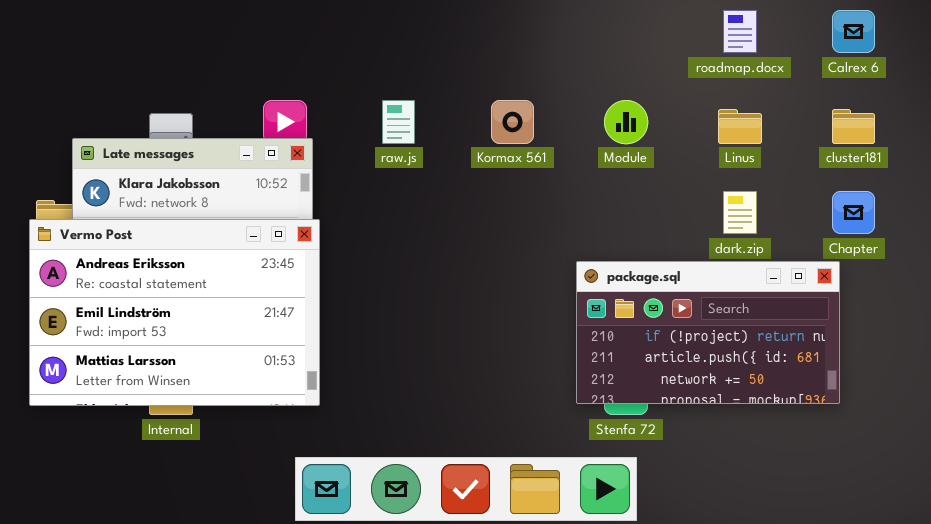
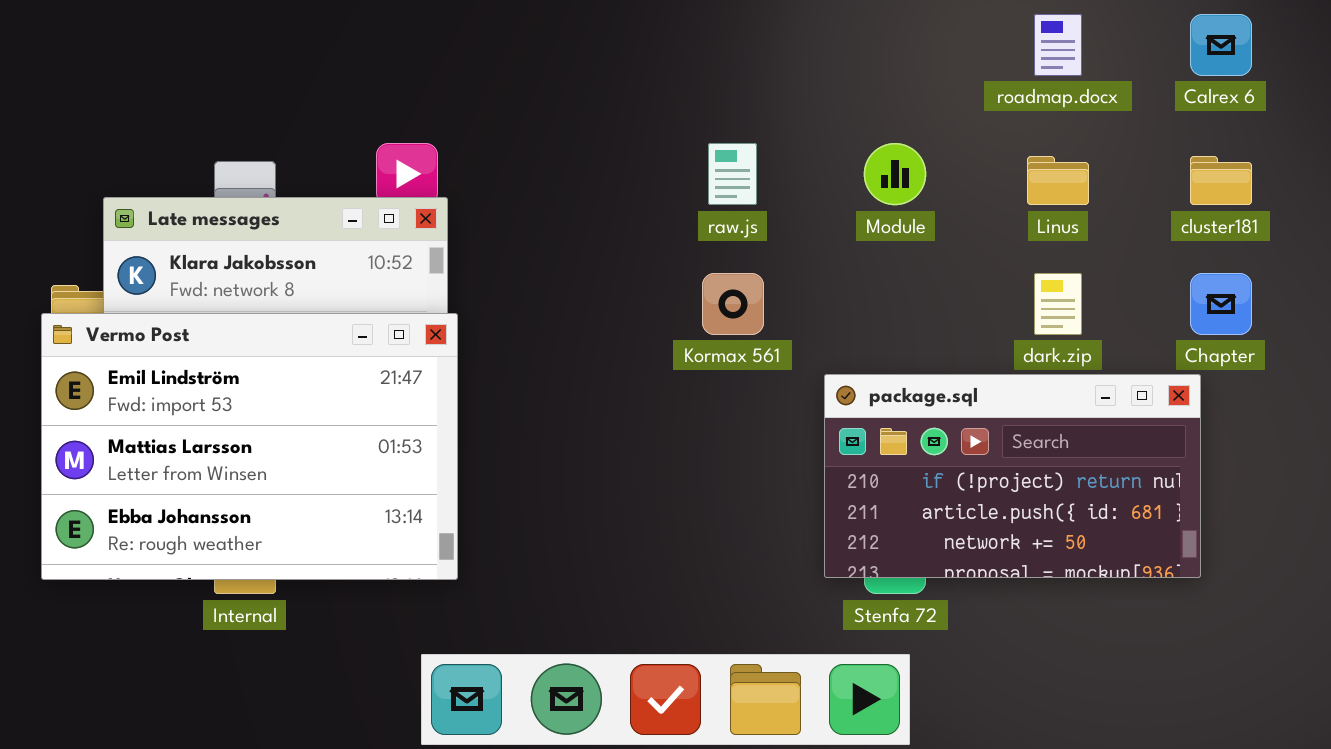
raw.js: [382,100,415,144] -> [708,143,757,205], moved
Kormax 561: [491,100,534,144] -> [702,273,764,335], moved
Vermo Post: [29,219,320,406] -> [41,313,458,580], scrolled down 1 row

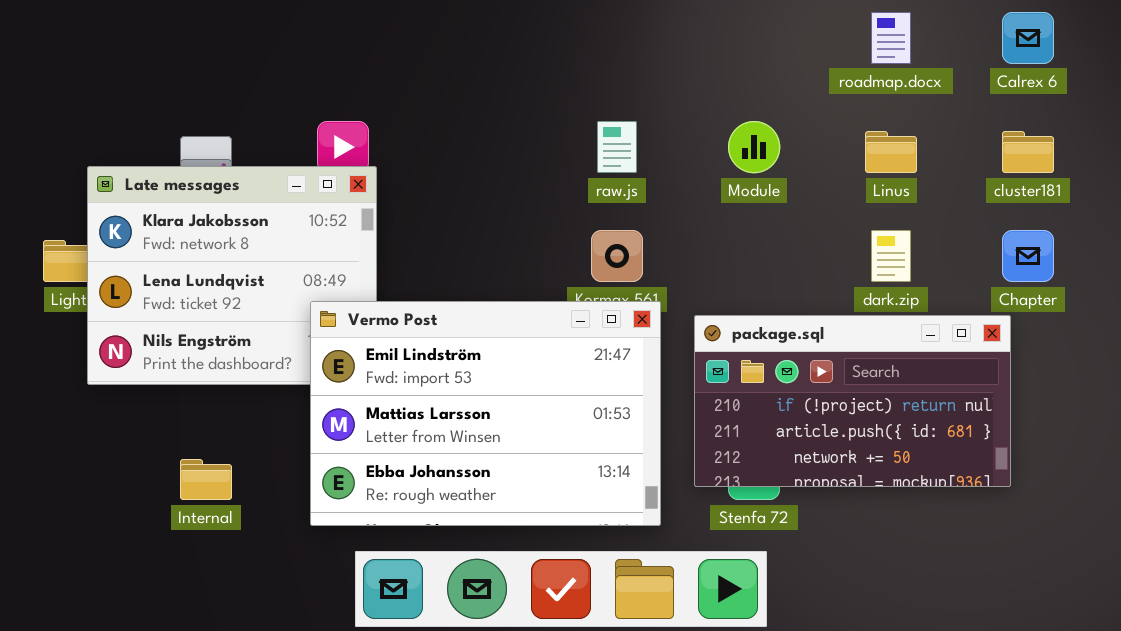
Vermo Post: [41,313,458,580] -> [310,301,661,526], moved

